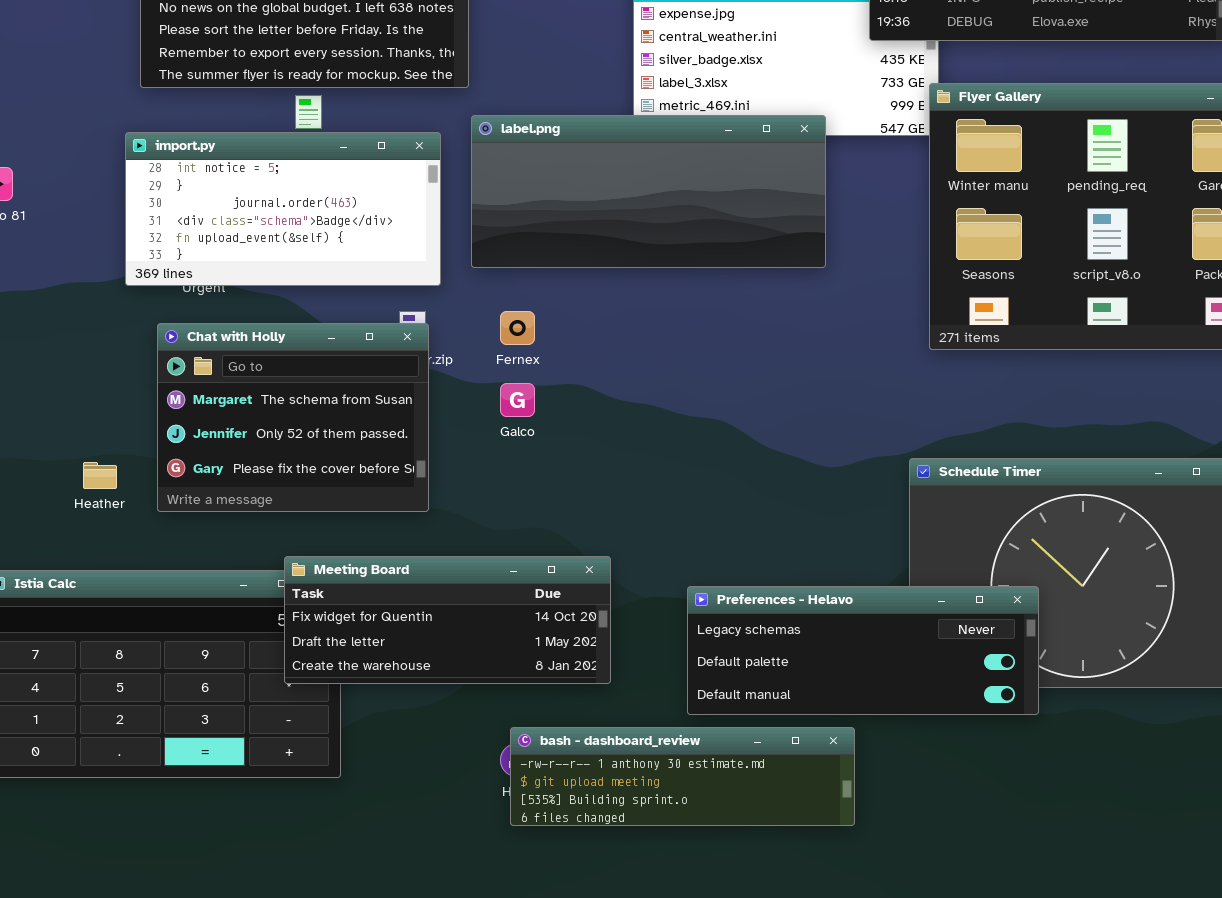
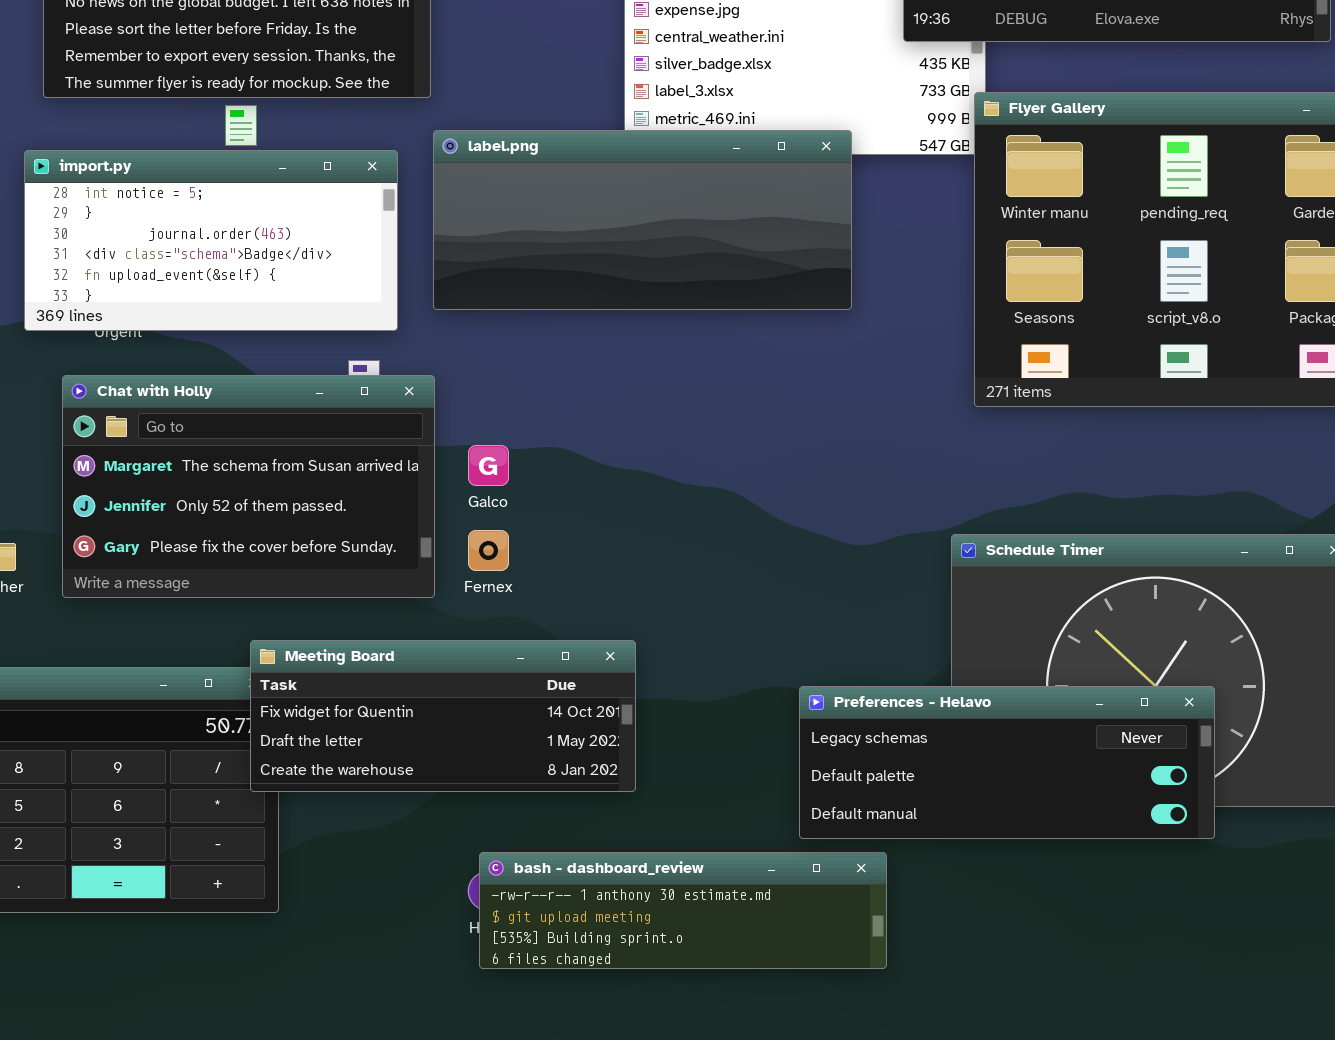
Fernex: [500,311,535,345] -> [468,530,509,571], moved
Chat with Holly: [157,323,429,512] -> [62,375,435,598], resized
Meeting Board: [284,556,611,684] -> [250,640,636,792], moved
Preferences - Helavo: [687,586,1039,715] -> [799,686,1215,839], moved

